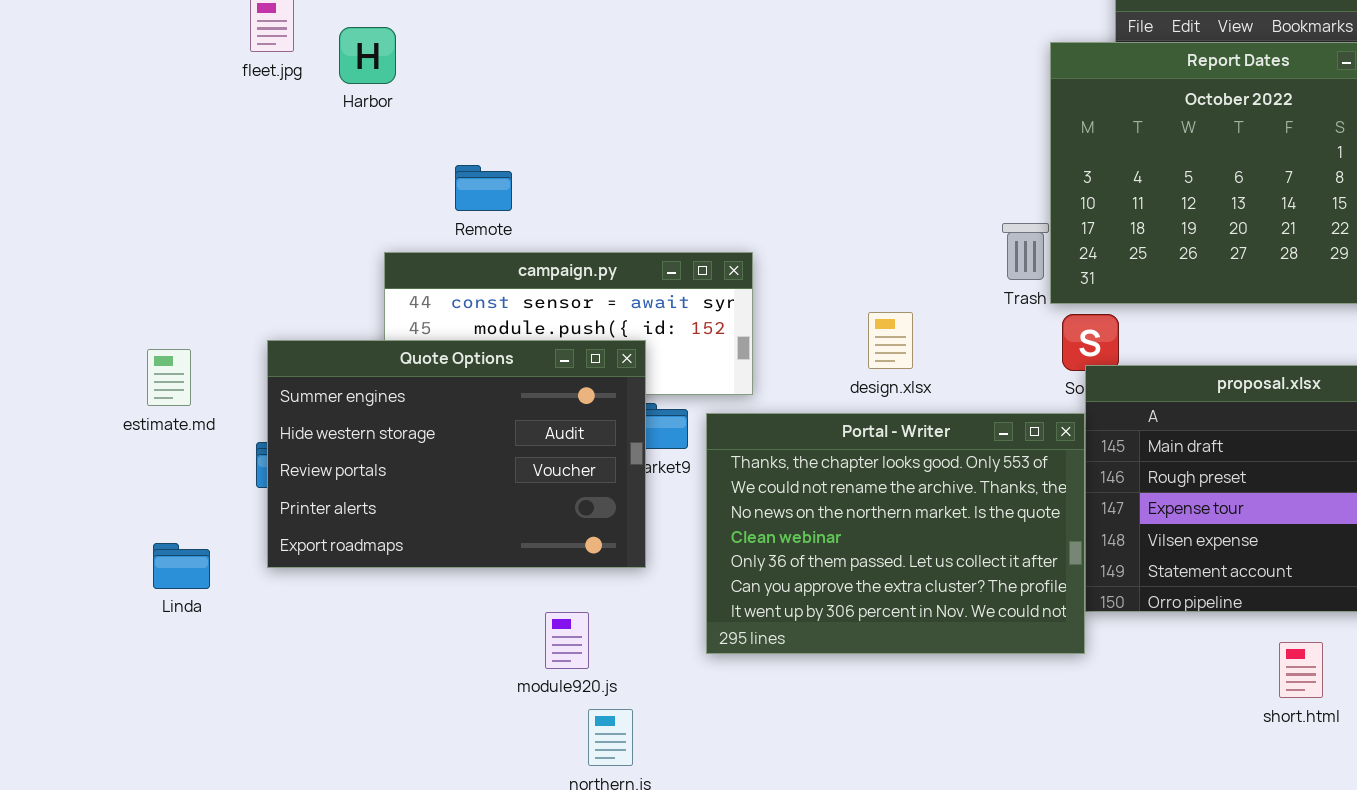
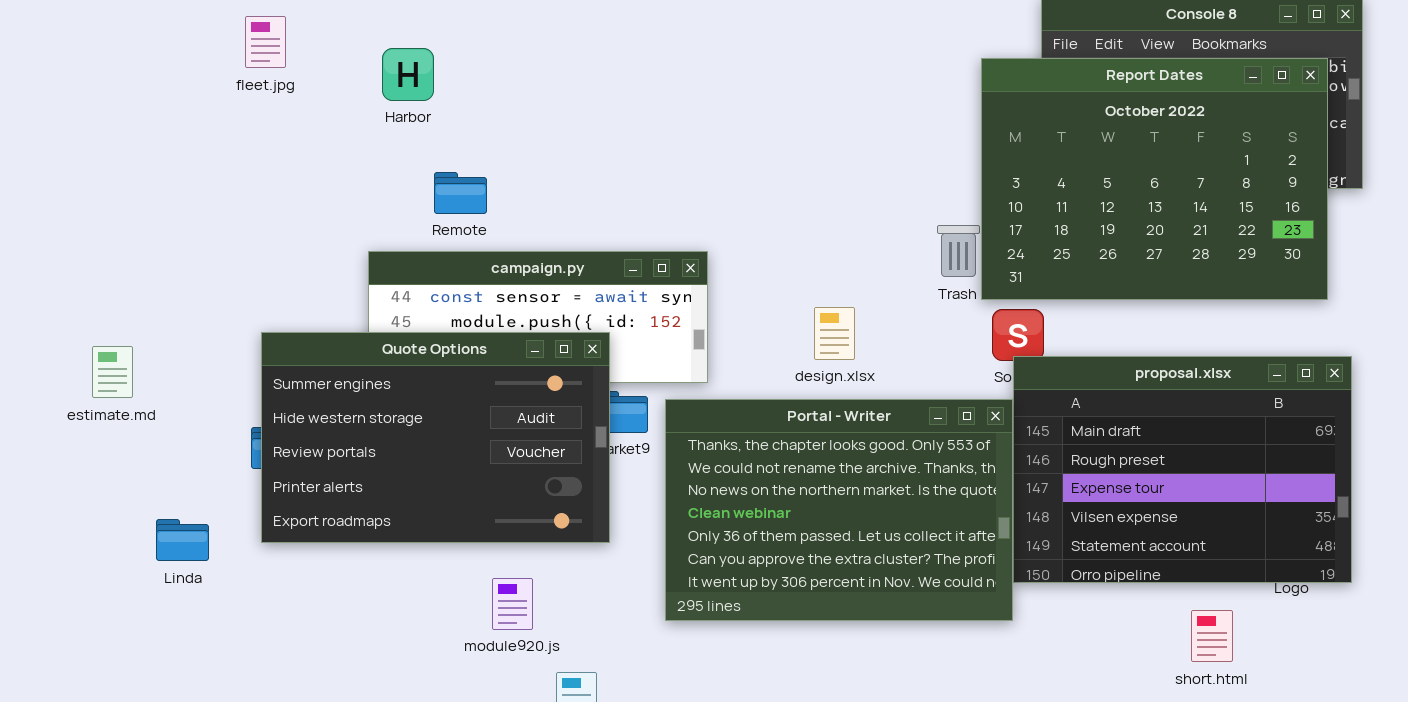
Harbor: [339,27,396,84] -> [382,48,434,101], moved
estimate.md: [147,349,191,406] -> [92,346,133,398], moved
module920.js: [545,612,589,669] -> [492,578,533,630], moved

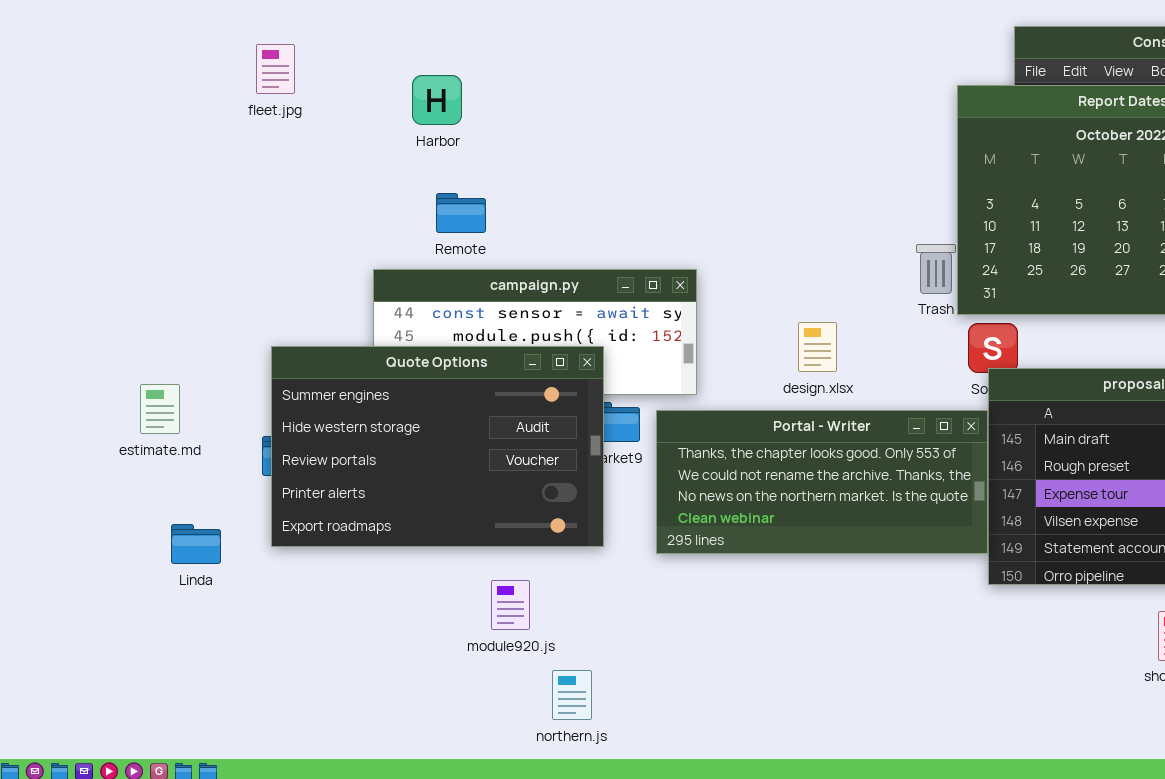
Harbor: [382,48,434,101] -> [412,75,462,125], moved
estimate.md: [92,346,133,398] -> [140,384,180,434], moved
Portal - Writer: [665,399,1013,621] -> [656,410,988,554], resized

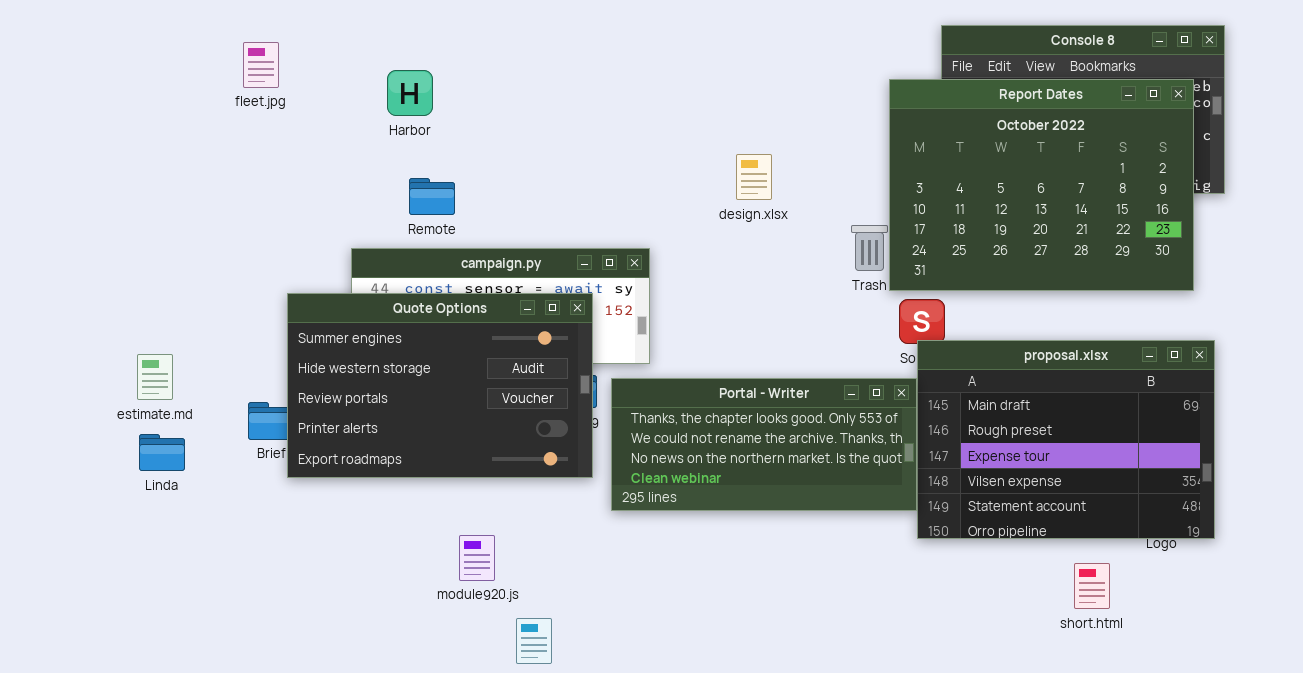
design.xlsx: [798,322,837,372] -> [736,154,772,200], moved
Quote Options: [271,346,604,547] -> [287,293,593,478], moved
Linda: [171,524,221,564] -> [139,434,185,471], moved

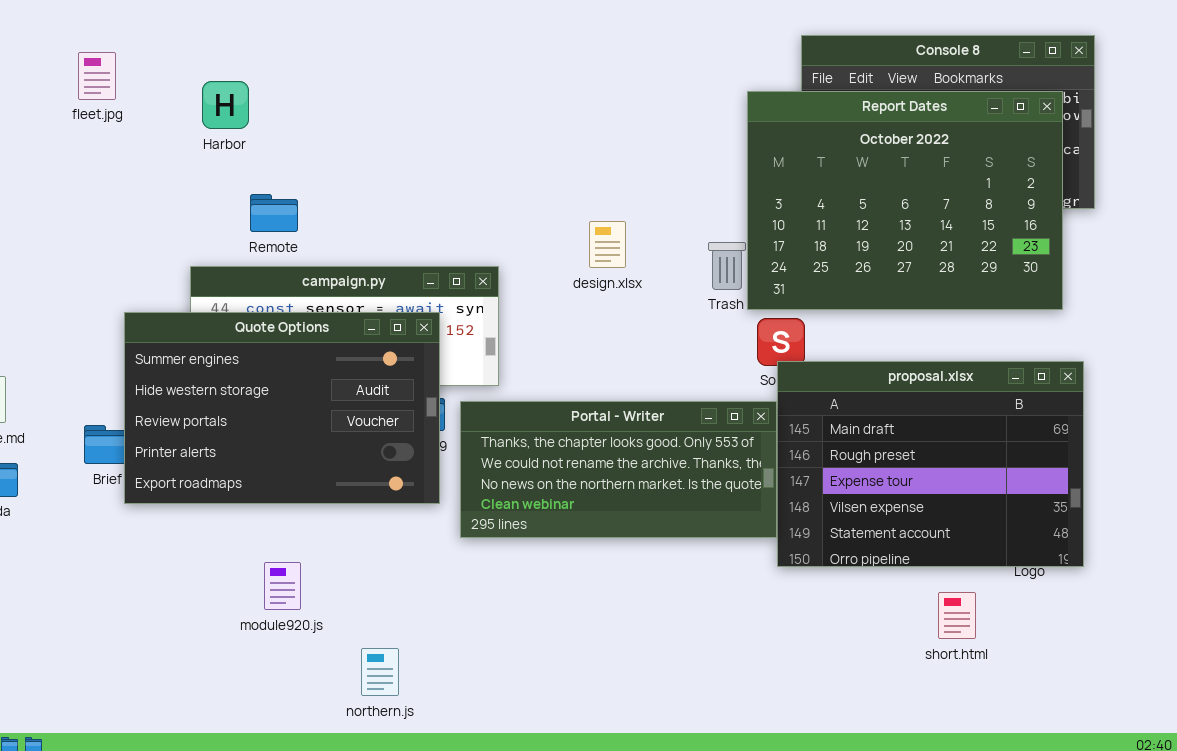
Harbor: [387,70,433,116] -> [202,81,249,129], moved
design.xlsx: [736,154,772,200] -> [589,221,626,268], moved
module920.js: [459,535,495,581] -> [264,562,301,610], moved

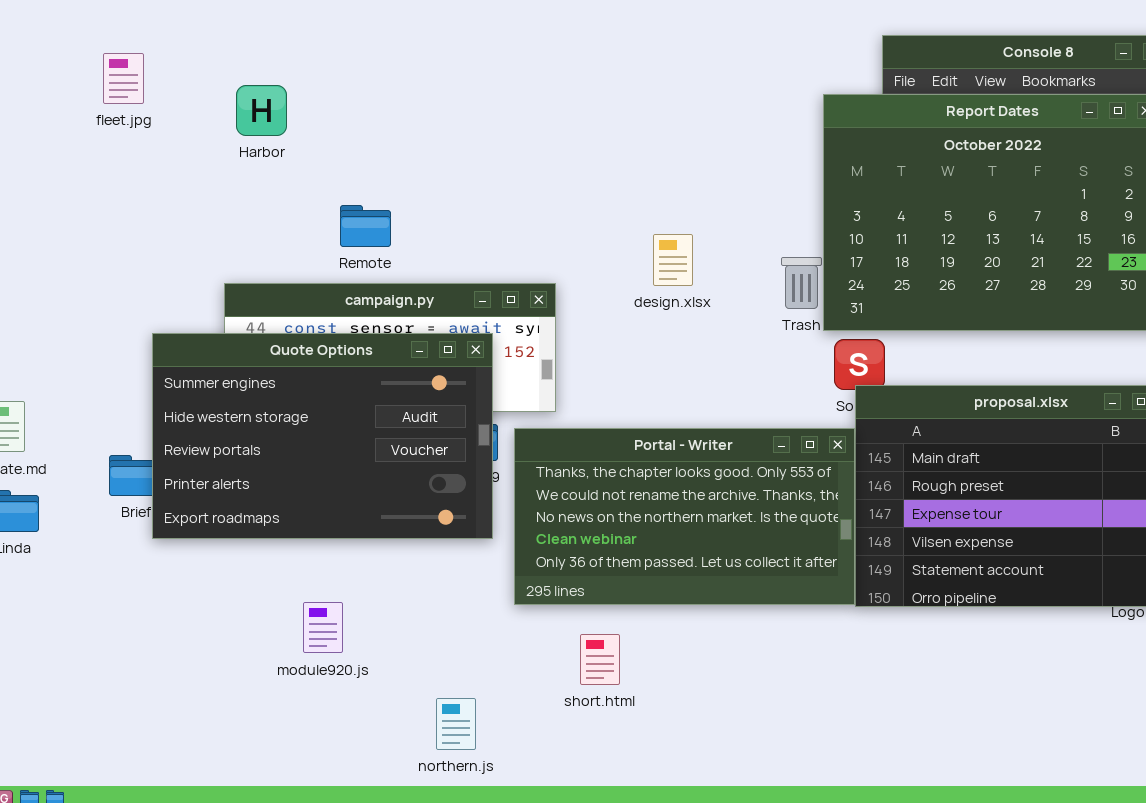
Remote: [250,194,298,232] -> [340,205,391,247], moved
Portal - Writer: [460,401,777,538] -> [514,428,855,605], resized
short.html: [938,592,976,639] -> [580,634,620,685], moved
northern.js: [361,648,399,696] -> [436,698,476,750], moved

